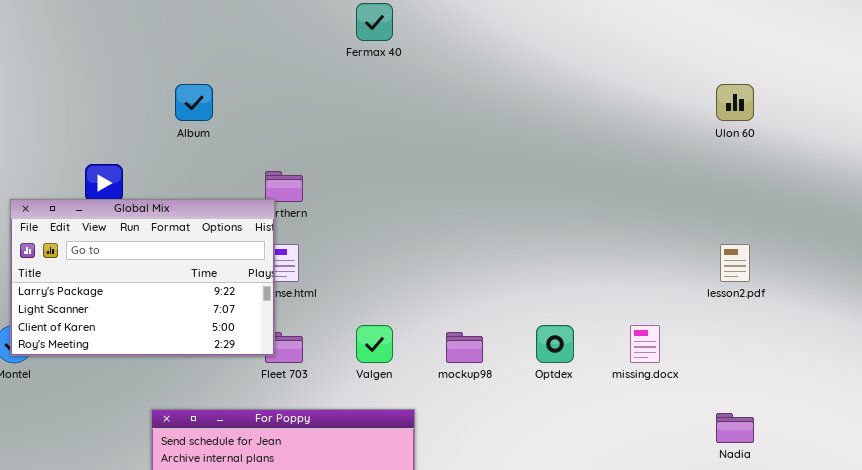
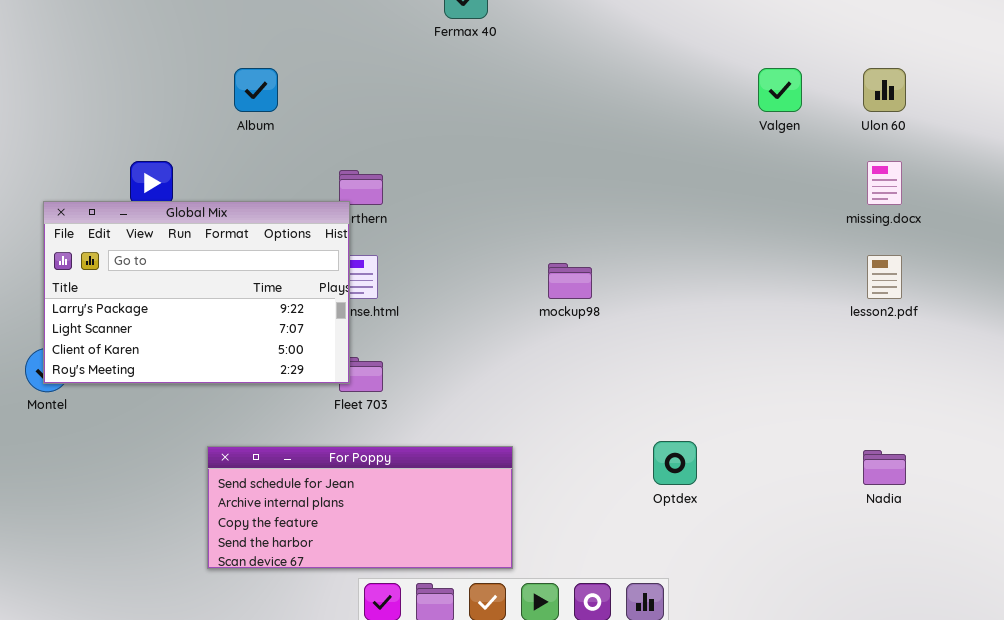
Valgen: [356,325,393,363] -> [758,68,802,112], moved
Optdex: [536,325,574,363] -> [653,441,697,485], moved
missing.docx: [630,325,660,363] -> [867,161,902,205], moved
mockup98: [446,332,483,363] -> [548,263,592,299], moved

